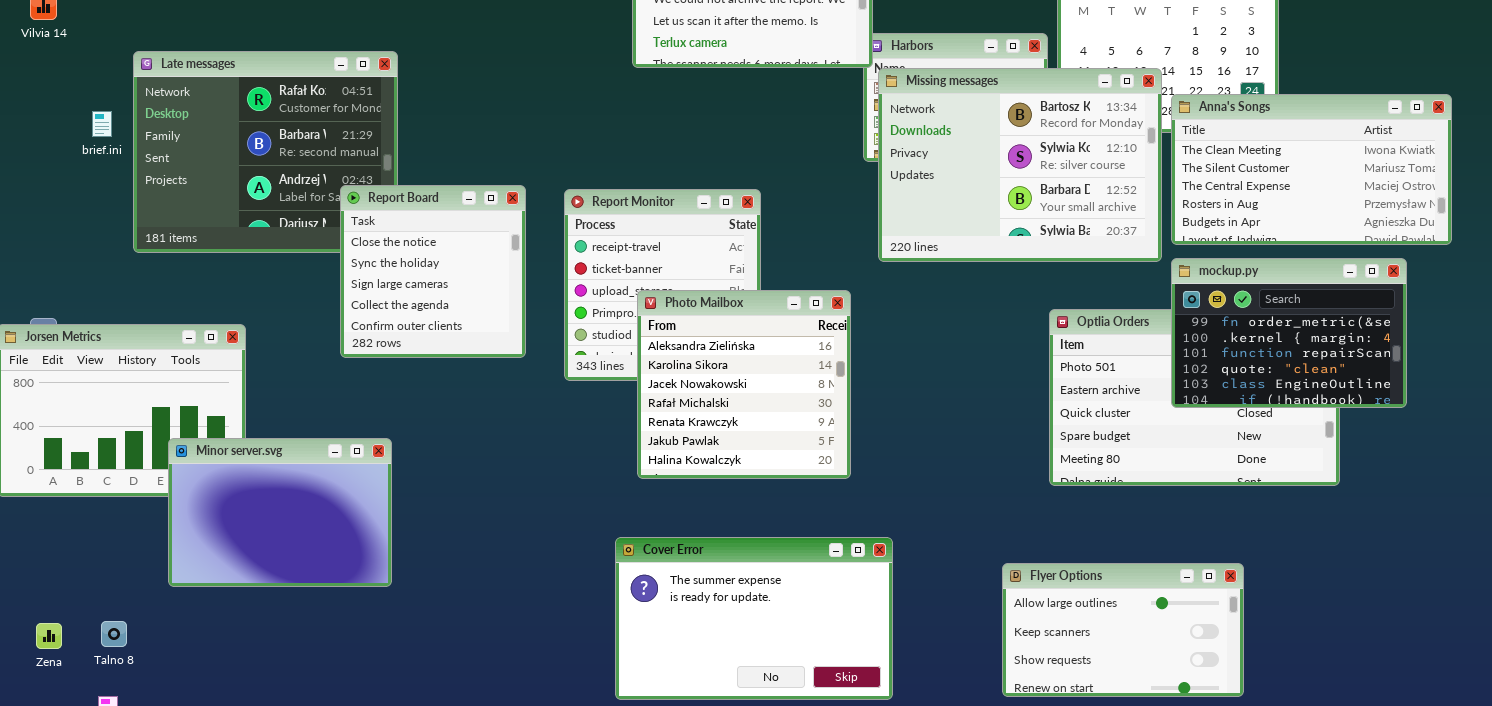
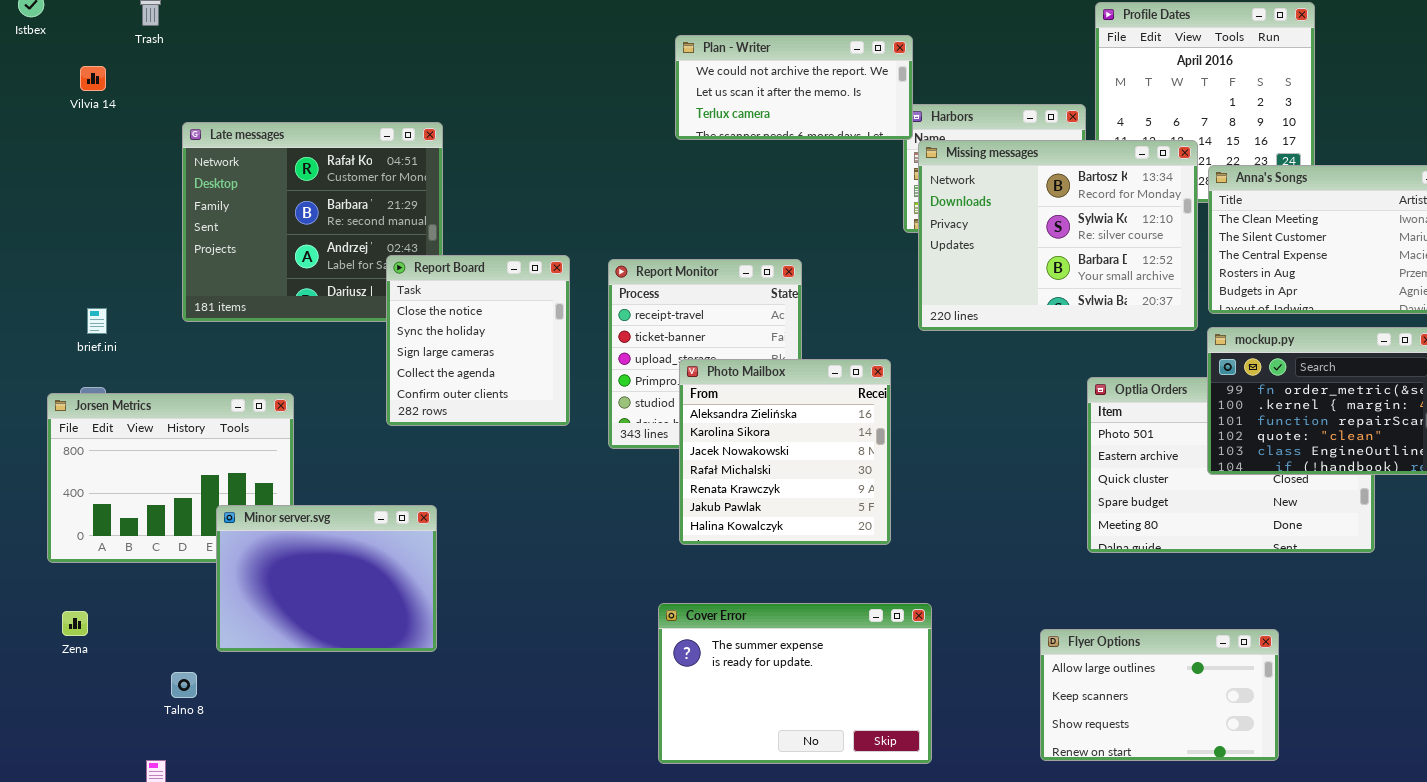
brief.ini: [92,111,112,137] -> [87,308,107,334], moved
Talno 8: [101,621,127,647] -> [171,672,197,698], moved
Zena: [36,623,62,649] -> [62,611,88,636], moved

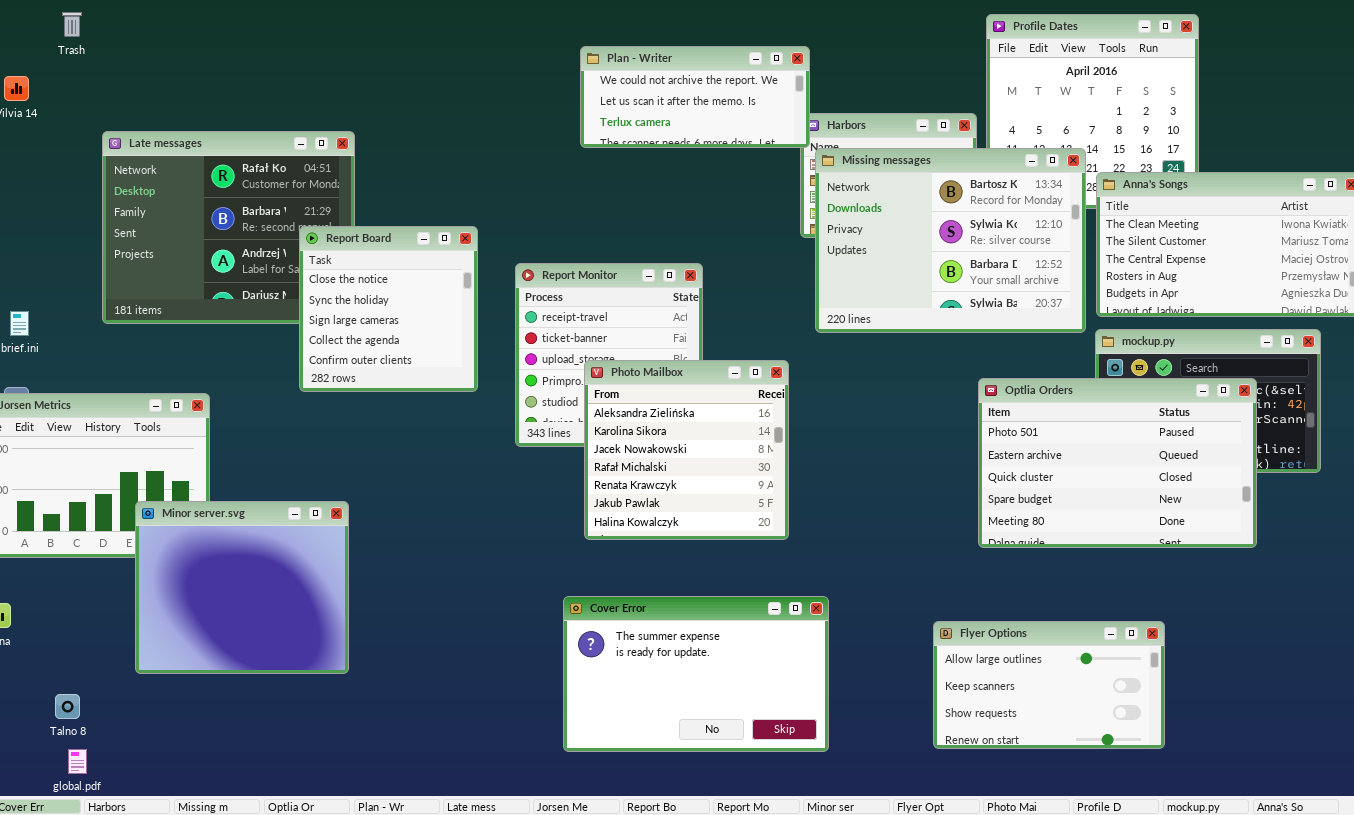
Report Board: [386,255,570,426] -> [299,226,478,392], moved
Optlia Orders: [1087,377,1375,553] -> [978,378,1257,548], raised
Minor server.svg: [216,505,437,652] -> [135,501,349,674], resized
Talno 8: [171,672,197,698] -> [55,694,80,719], moved

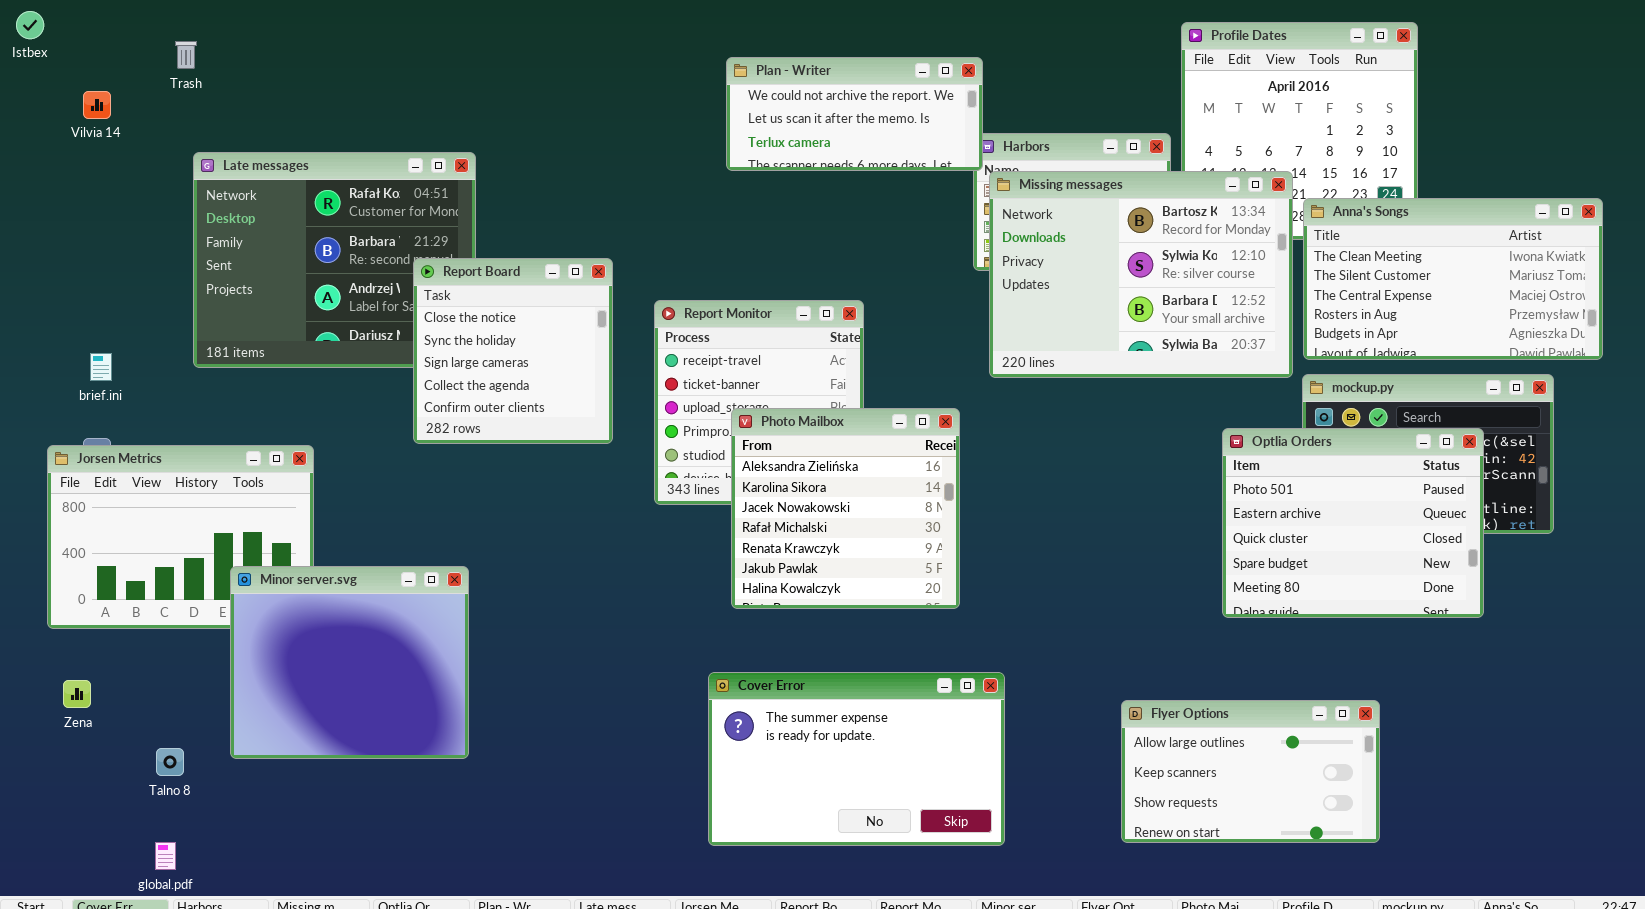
Trash: [62,12,82,37] -> [175,41,197,69], moved
Optlia Orders: [978,378,1257,548] -> [1222,428,1484,618], resized
Talno 8: [55,694,80,719] -> [156,748,184,776], moved

